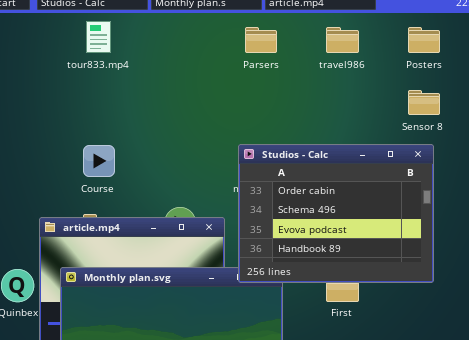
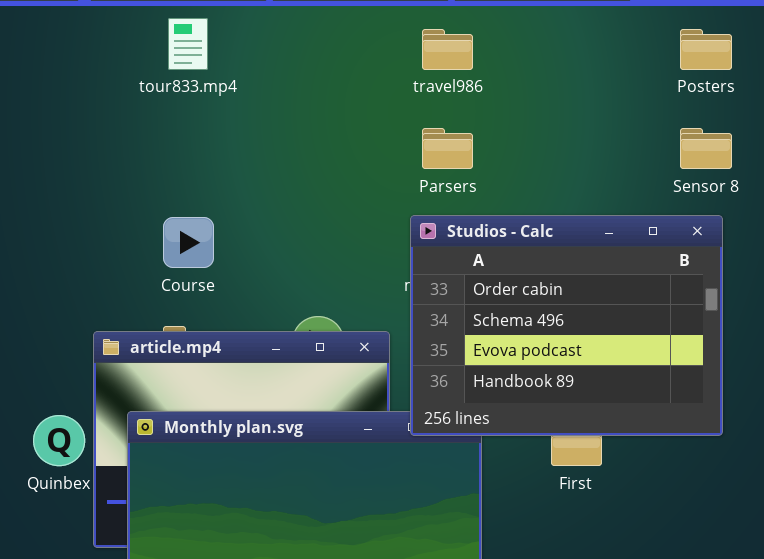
Parsers: [245,27,277,53] -> [422,128,473,169], moved
travel986: [326,27,359,53] -> [422,29,473,70], moved

